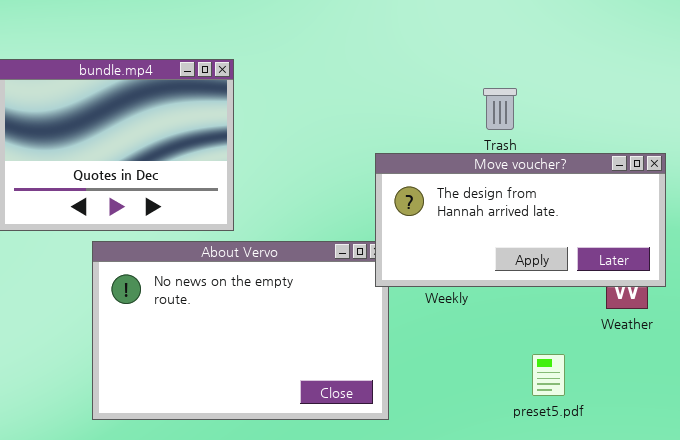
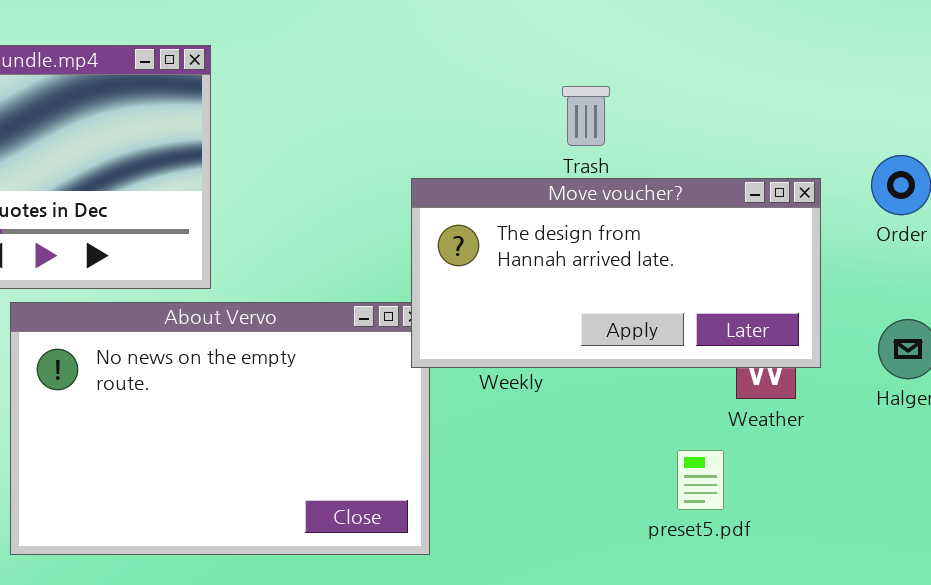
preset5.pdf: [532,354,565,396] -> [677,450,724,510], moved

